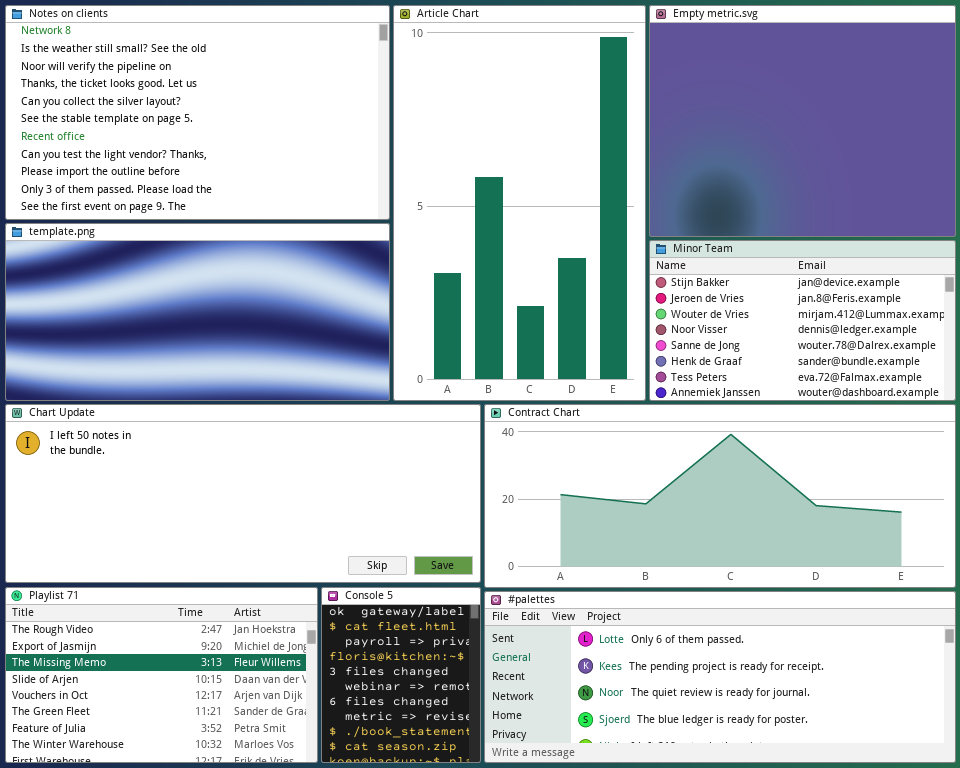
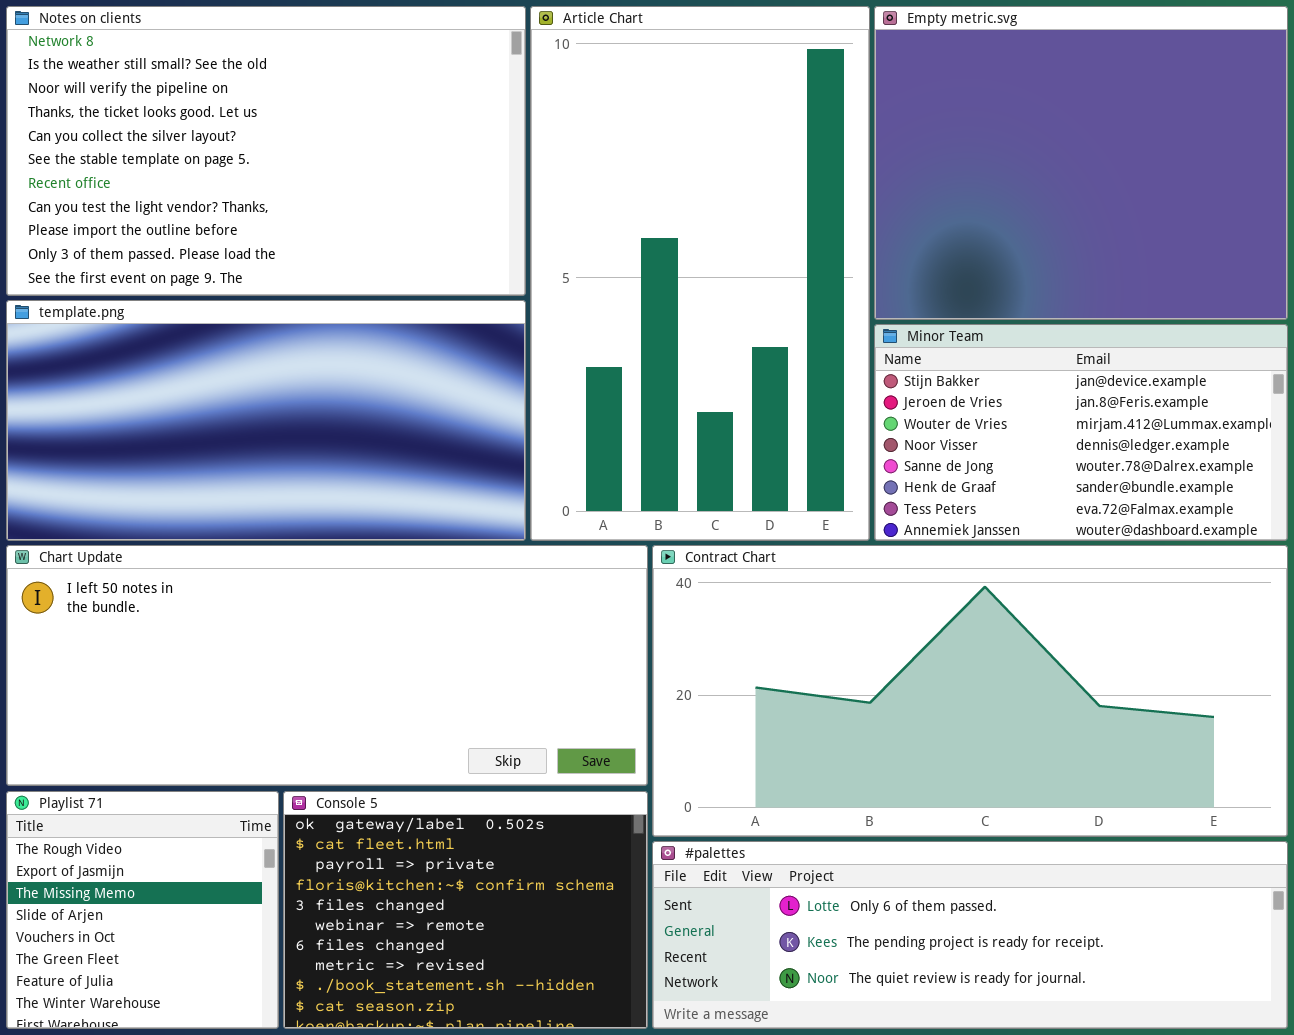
Contract Chart: [484,404,956,588] -> [652,545,1288,837], resized
Playlist 71: [5,587,318,763] -> [6,791,279,1029], resized
Console 5: [321,587,481,763] -> [283,791,648,1029], resized
#palettes: [484,591,956,763] -> [652,841,1288,1029], resized

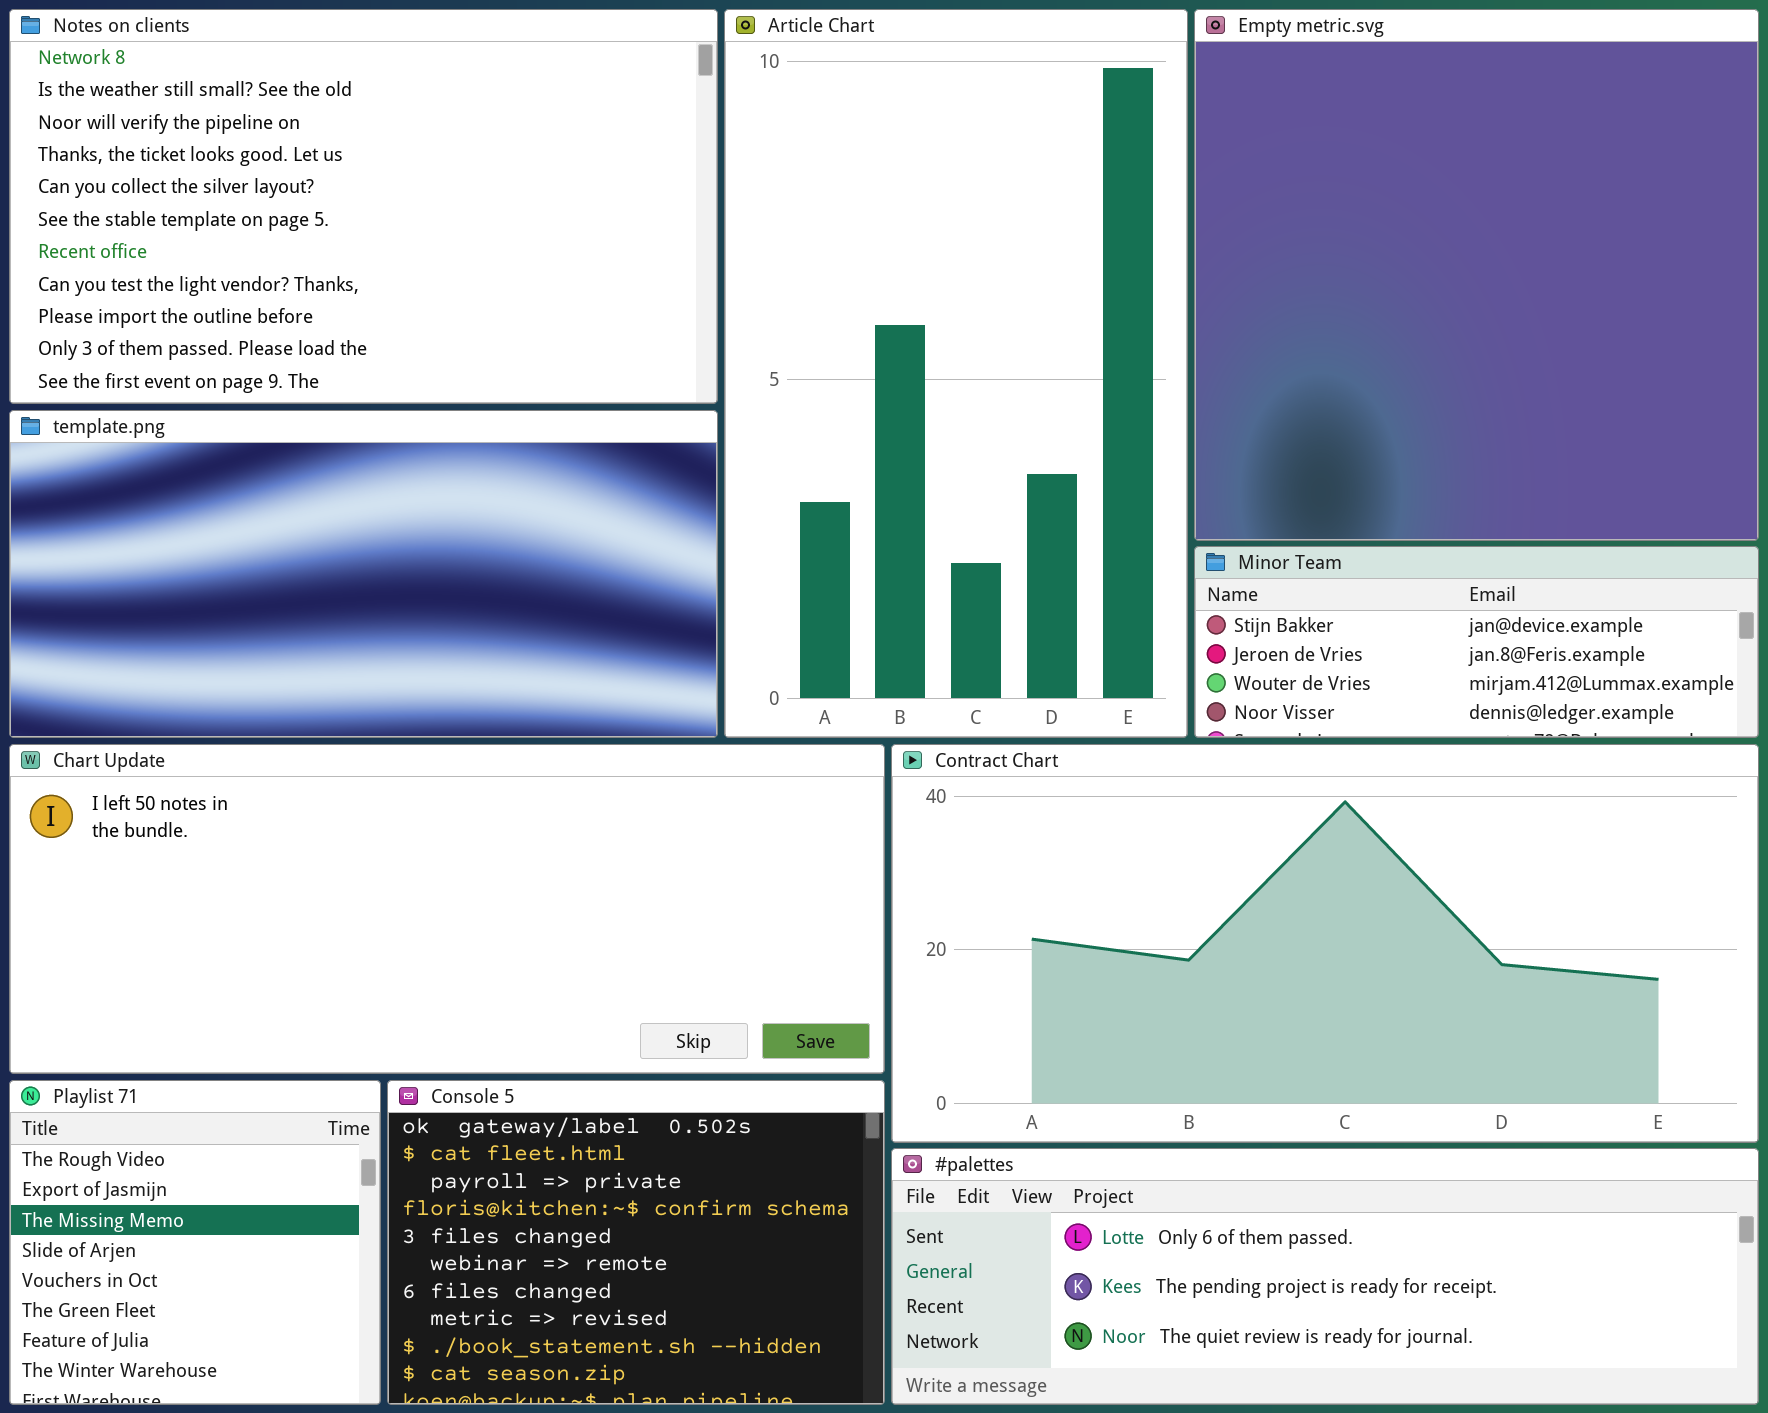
Empty metric.svg: [874,6,1288,320] -> [1194,9,1759,541], resized
Minor Team: [874,324,1288,541] -> [1194,546,1759,738], resized

